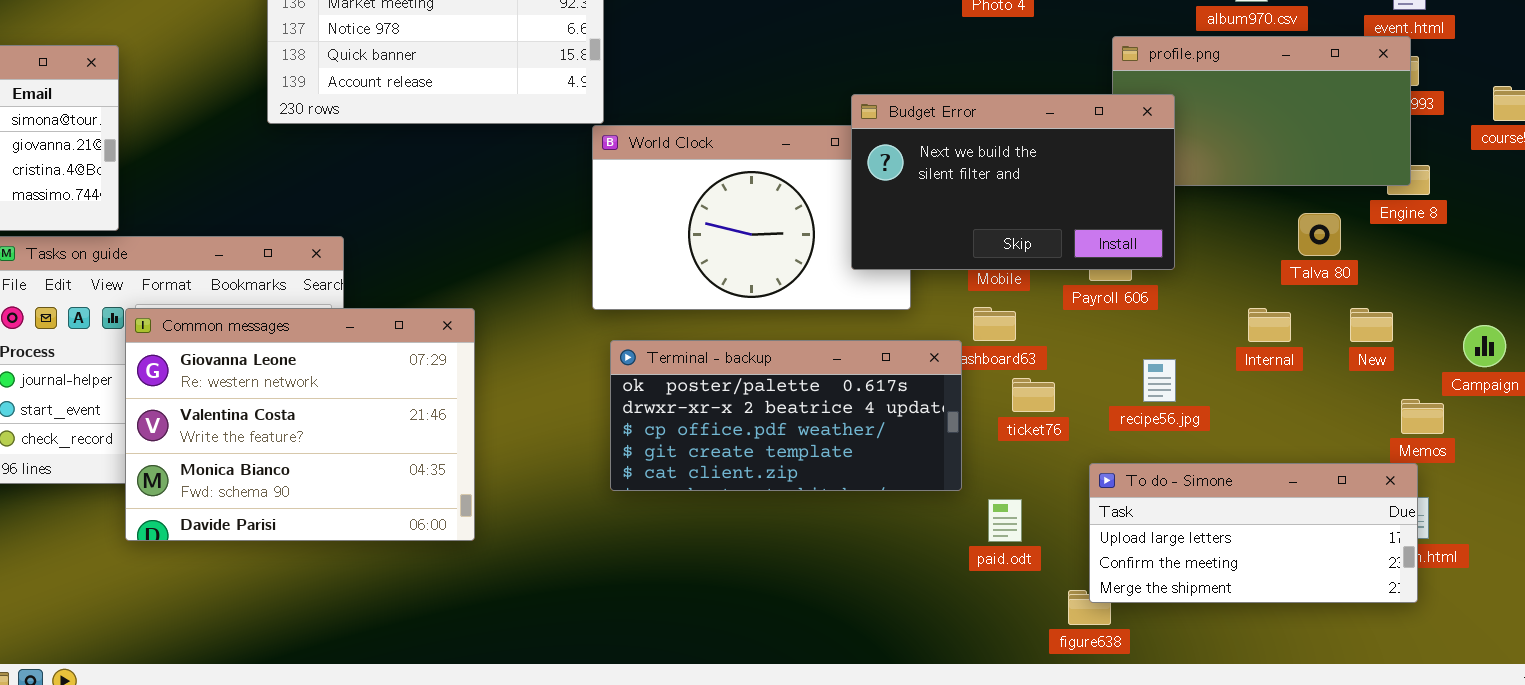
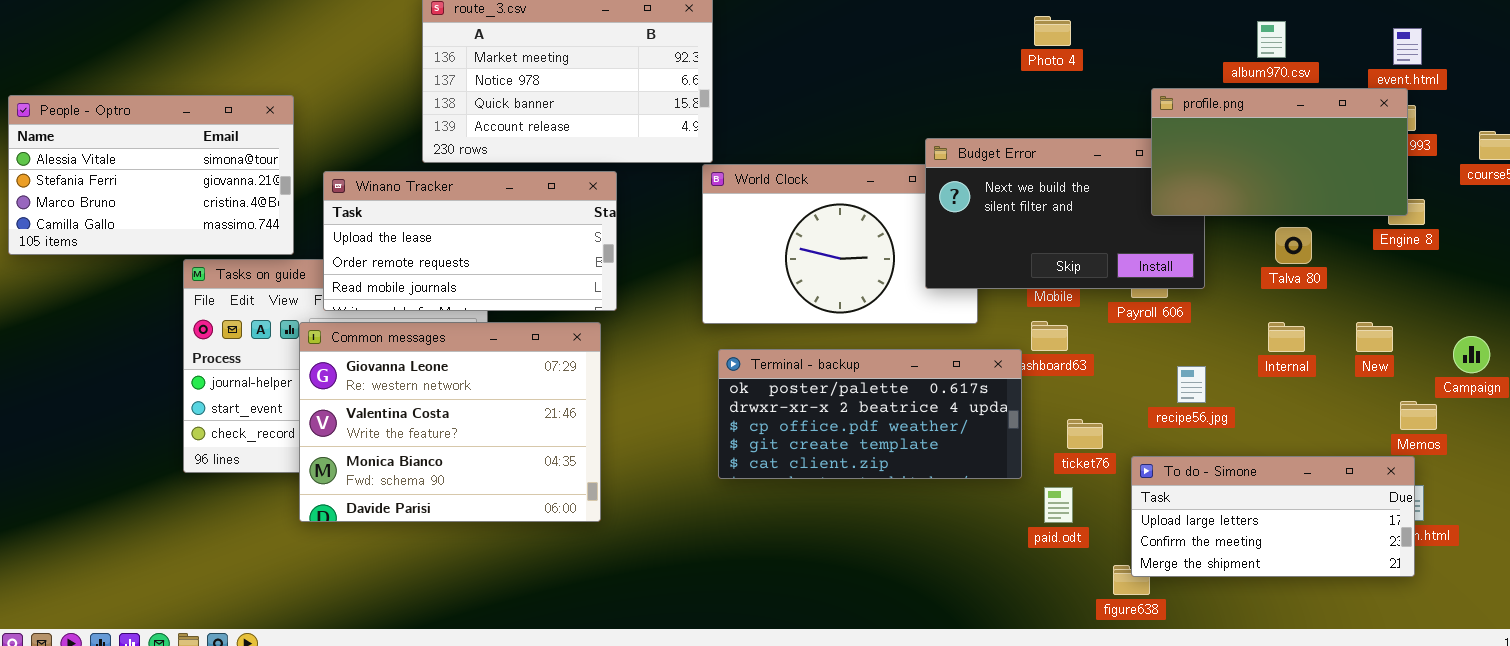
profile.png: [1112,36,1411,186] -> [1151,88,1408,216], raised
Winano Tracker: none -> [323,171,617,311], opened
Talva 80: [1298,213,1341,256] -> [1275,227,1312,264], moved
ticket76: [1012,378,1055,412] -> [1067,419,1103,449], moved

